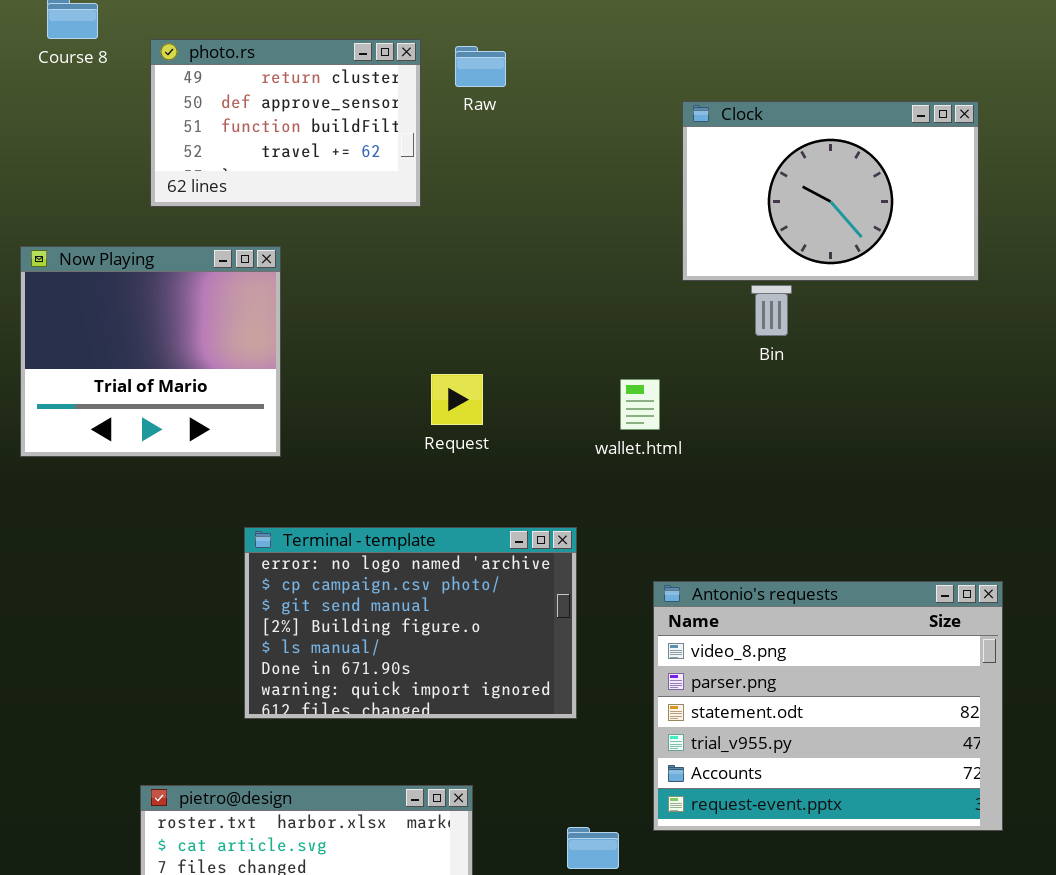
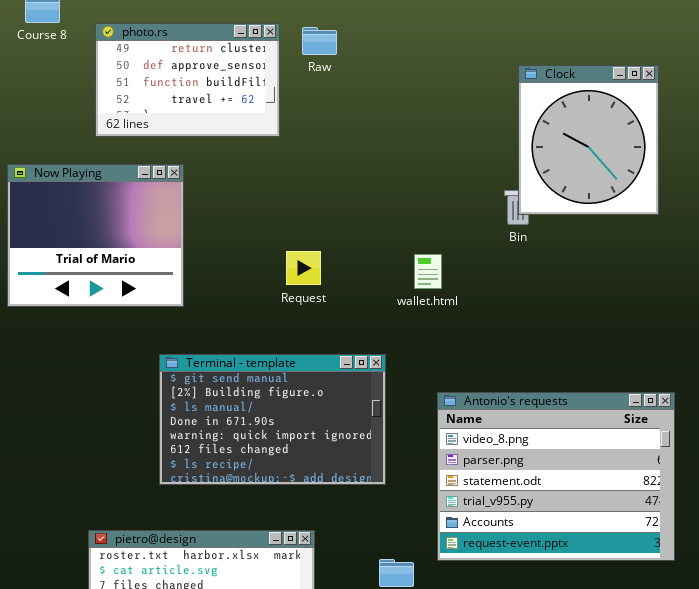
Clock: [682,101,979,281] -> [518,65,659,215], resized
Terminal - template: [244,527,577,719] -> [159,354,386,485], scrolled down 2 rows

